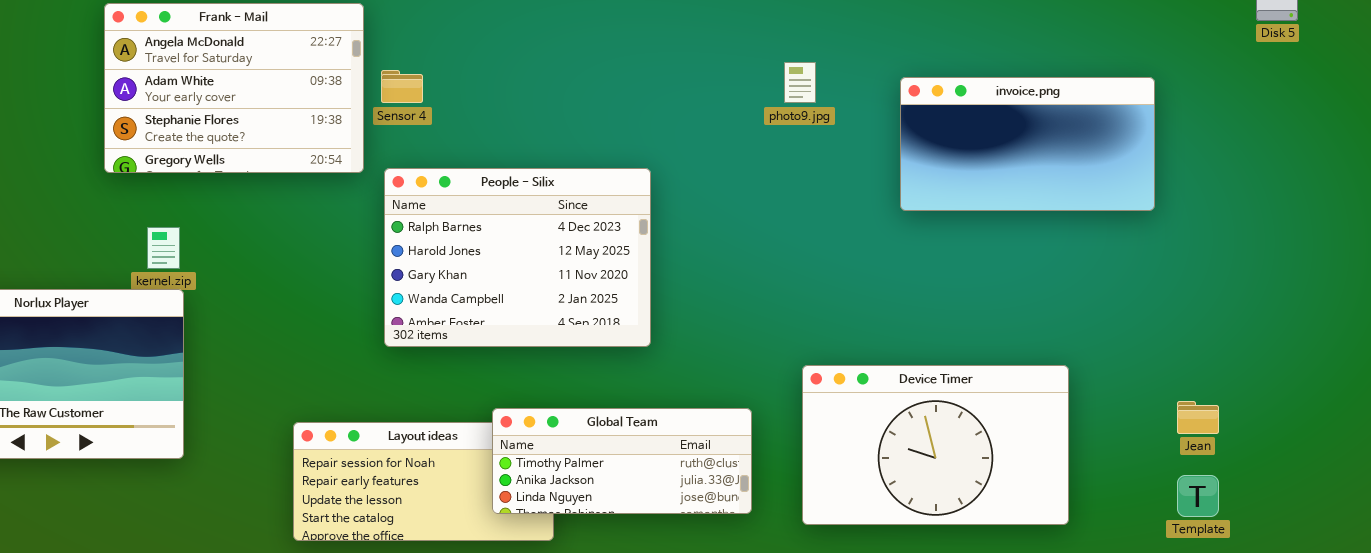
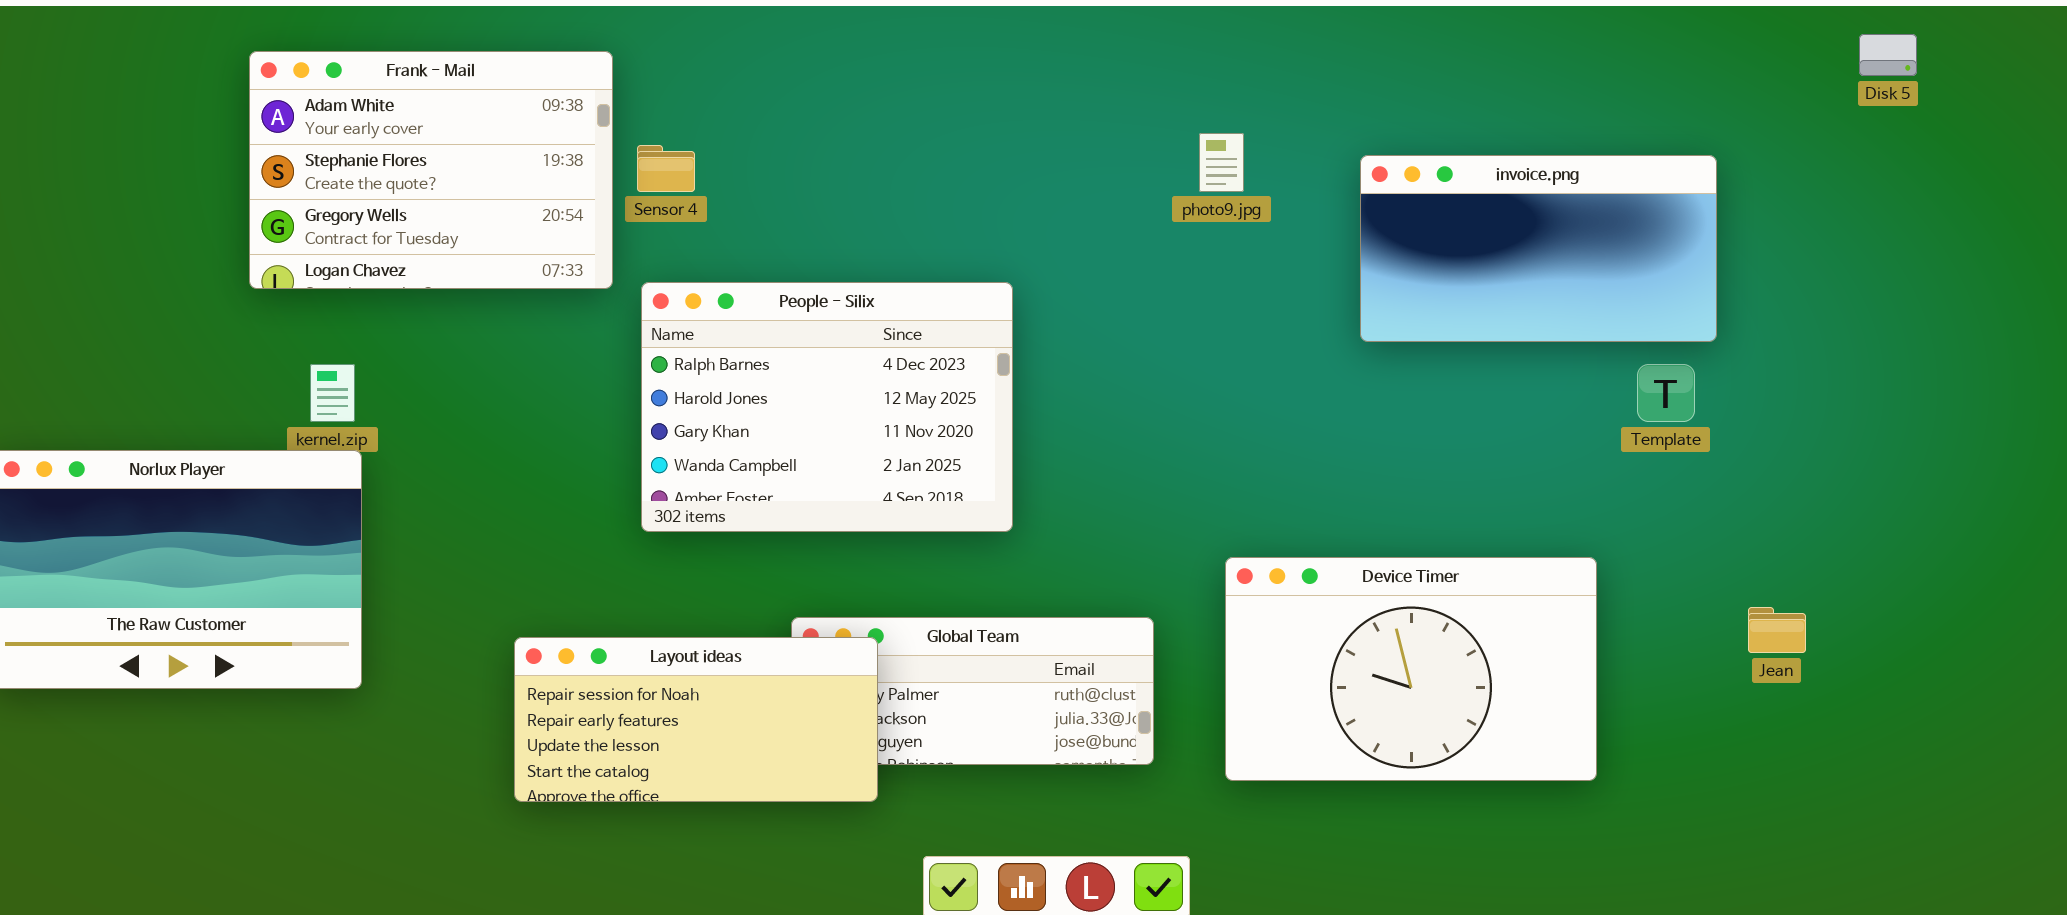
Frank - Mail: [104,3,364,173] -> [249,51,613,289], scrolled down 1 row
Layout ideas: [293,422,554,541] -> [514,637,878,802], raised
Template: [1177,475,1219,517] -> [1637,364,1695,422], moved

